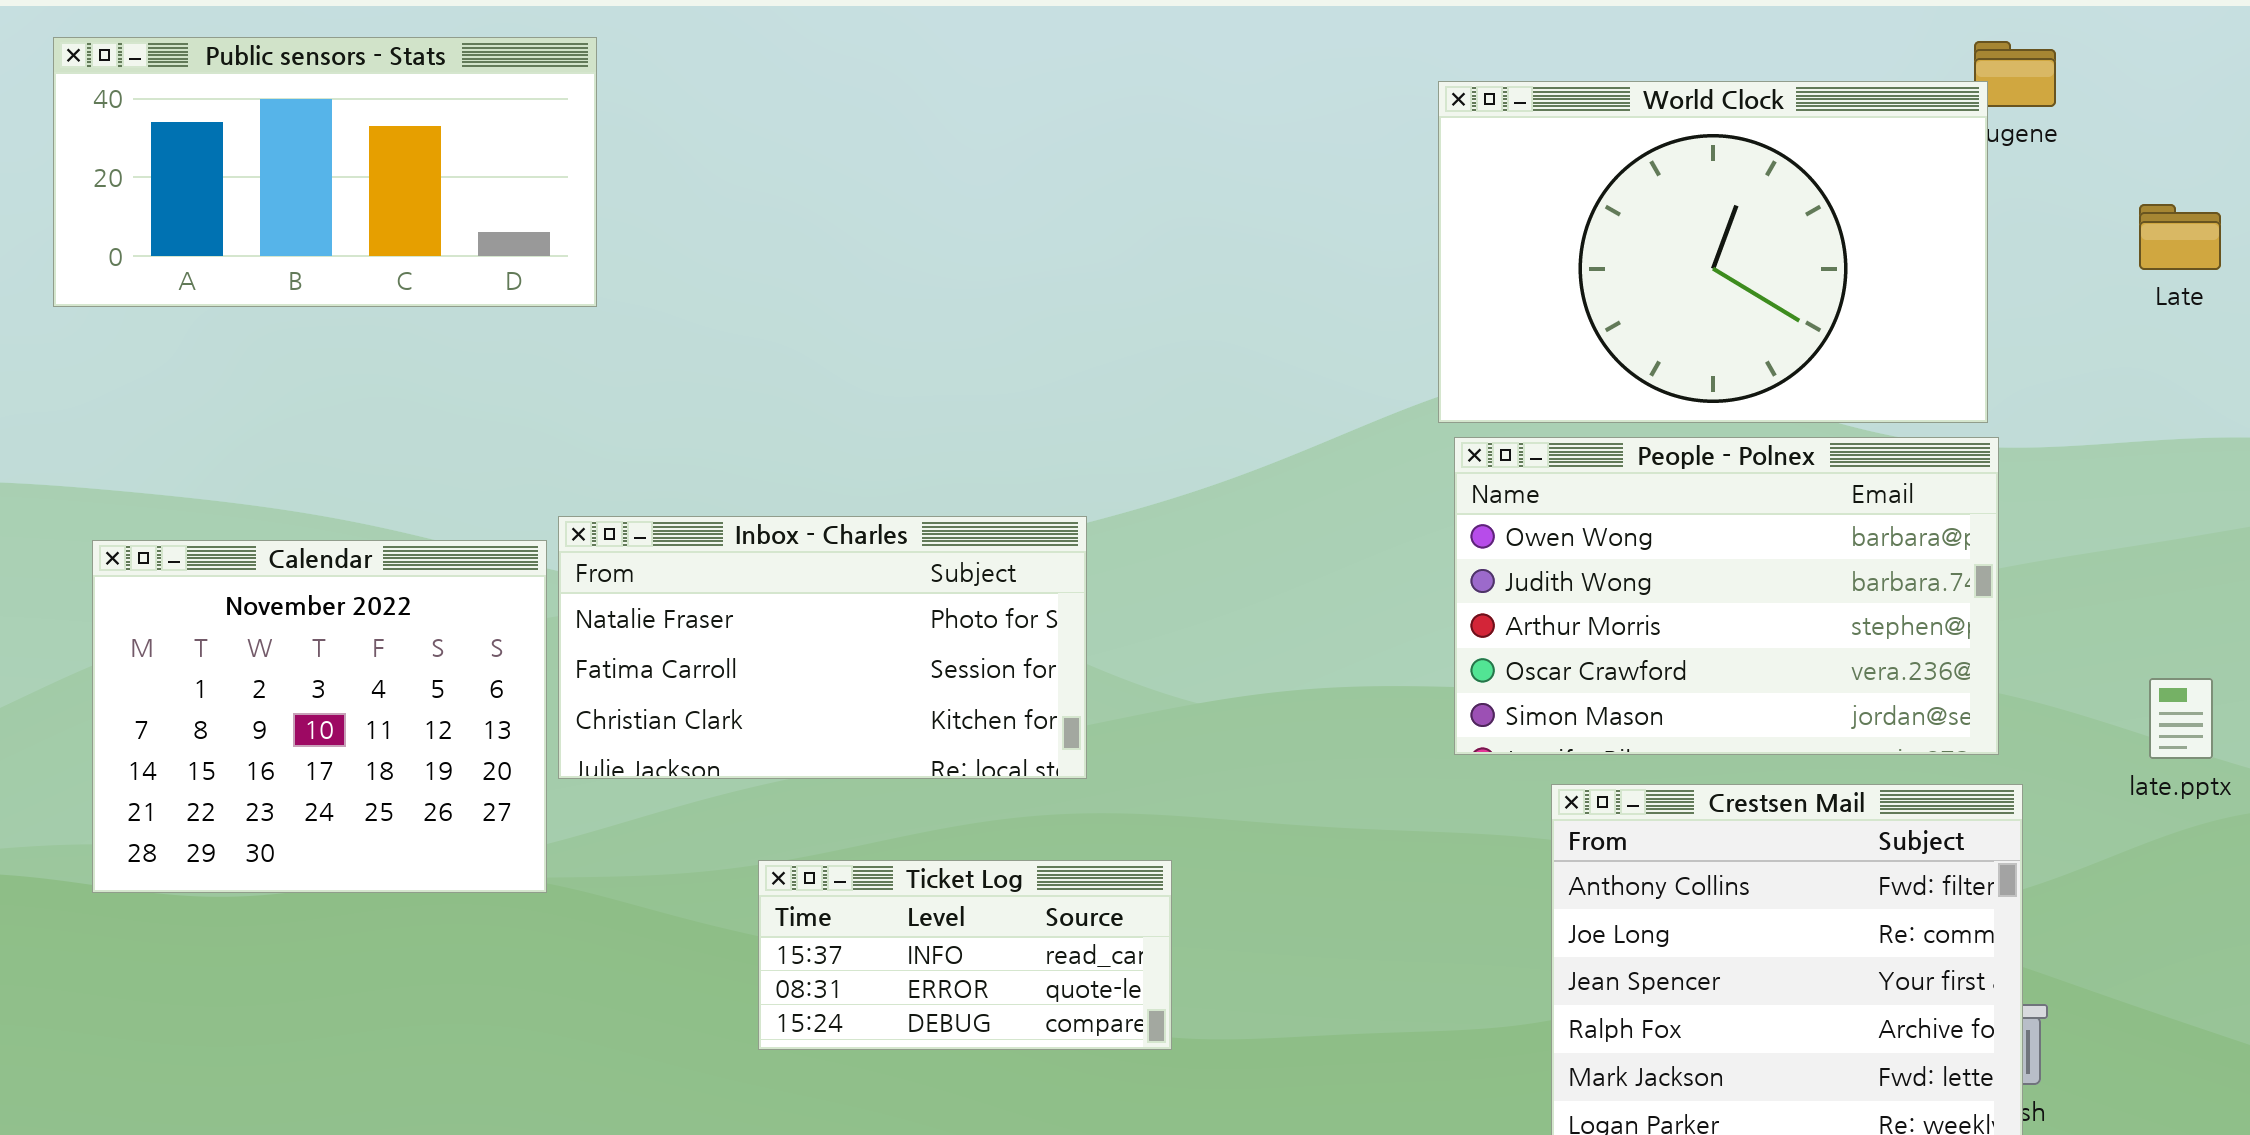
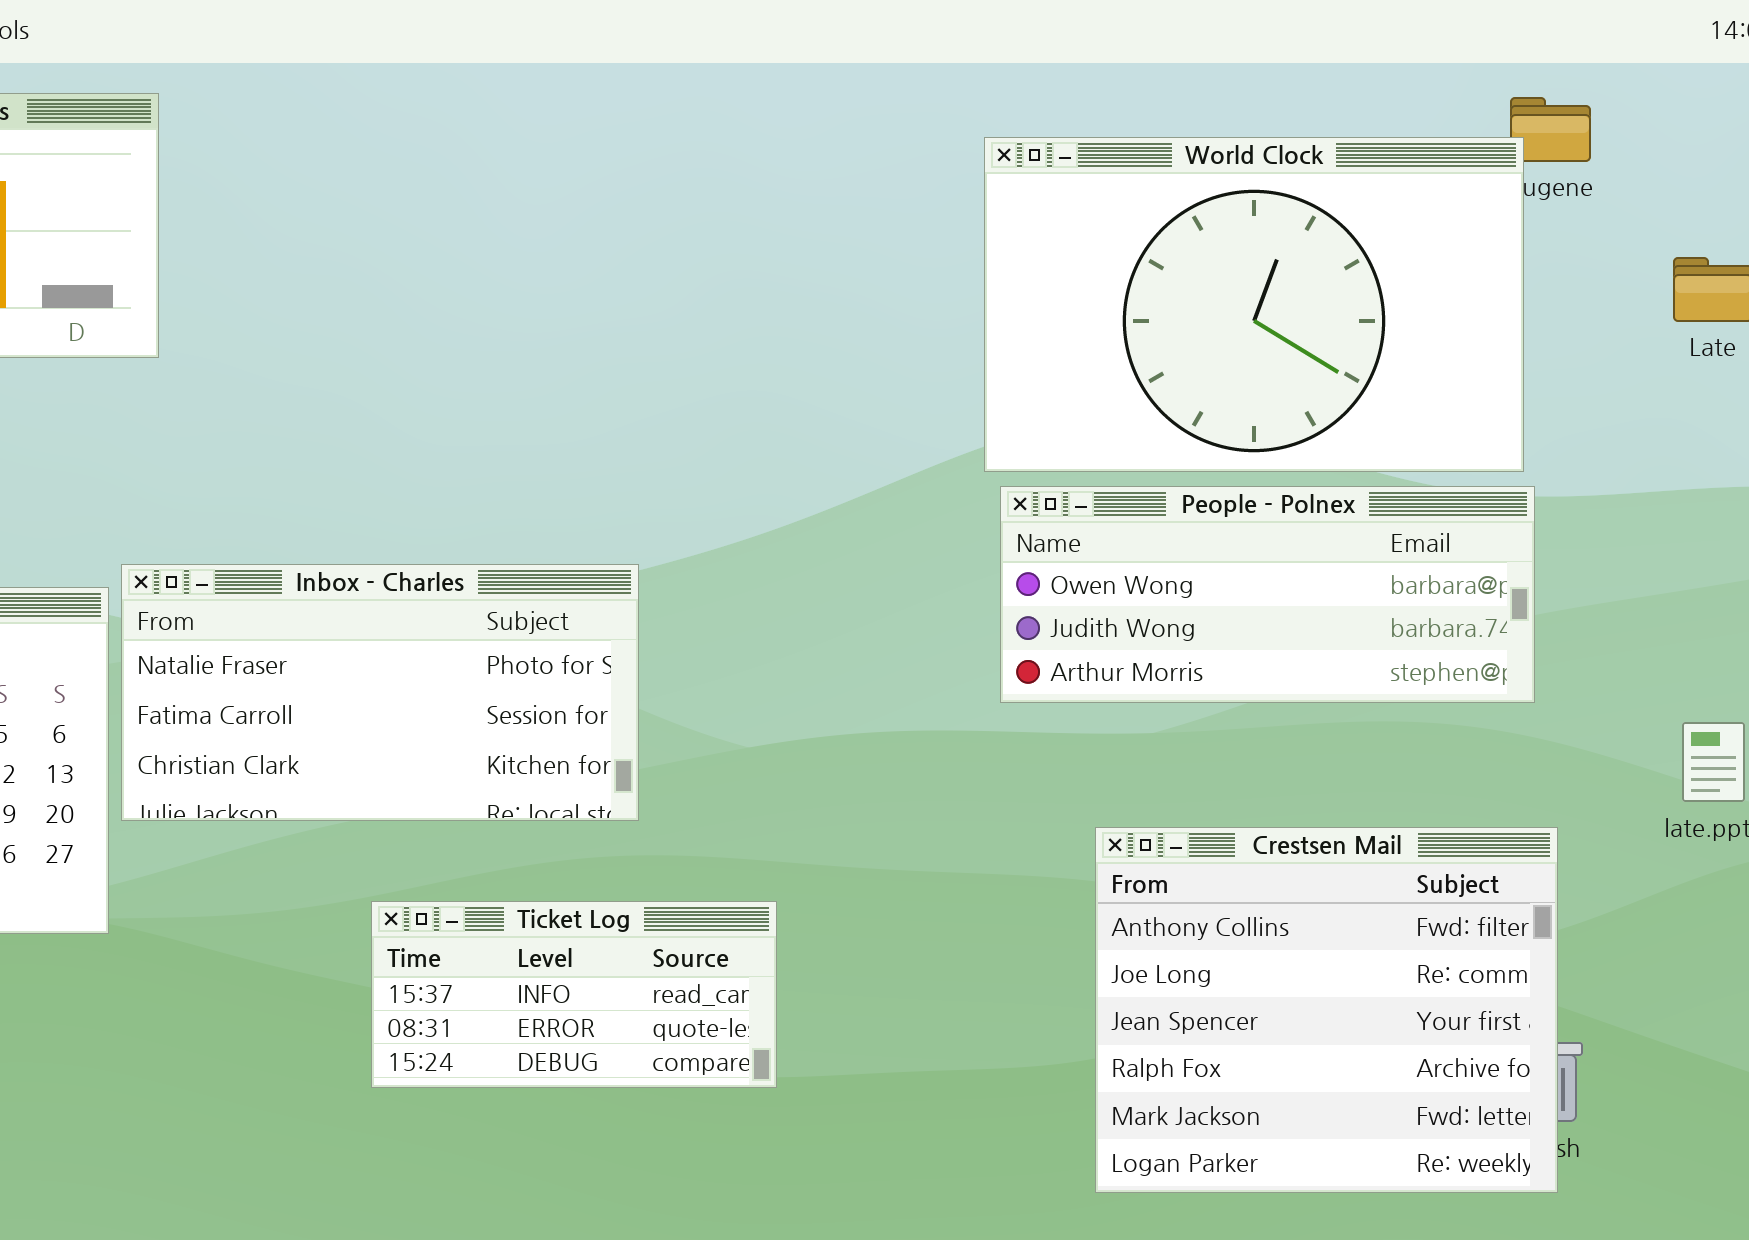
People - Polnex: [1454,437,1999,755] -> [1000,486,1535,703], resized
Ticket Log: [758,860,1172,1050] -> [371,901,777,1088], moved

